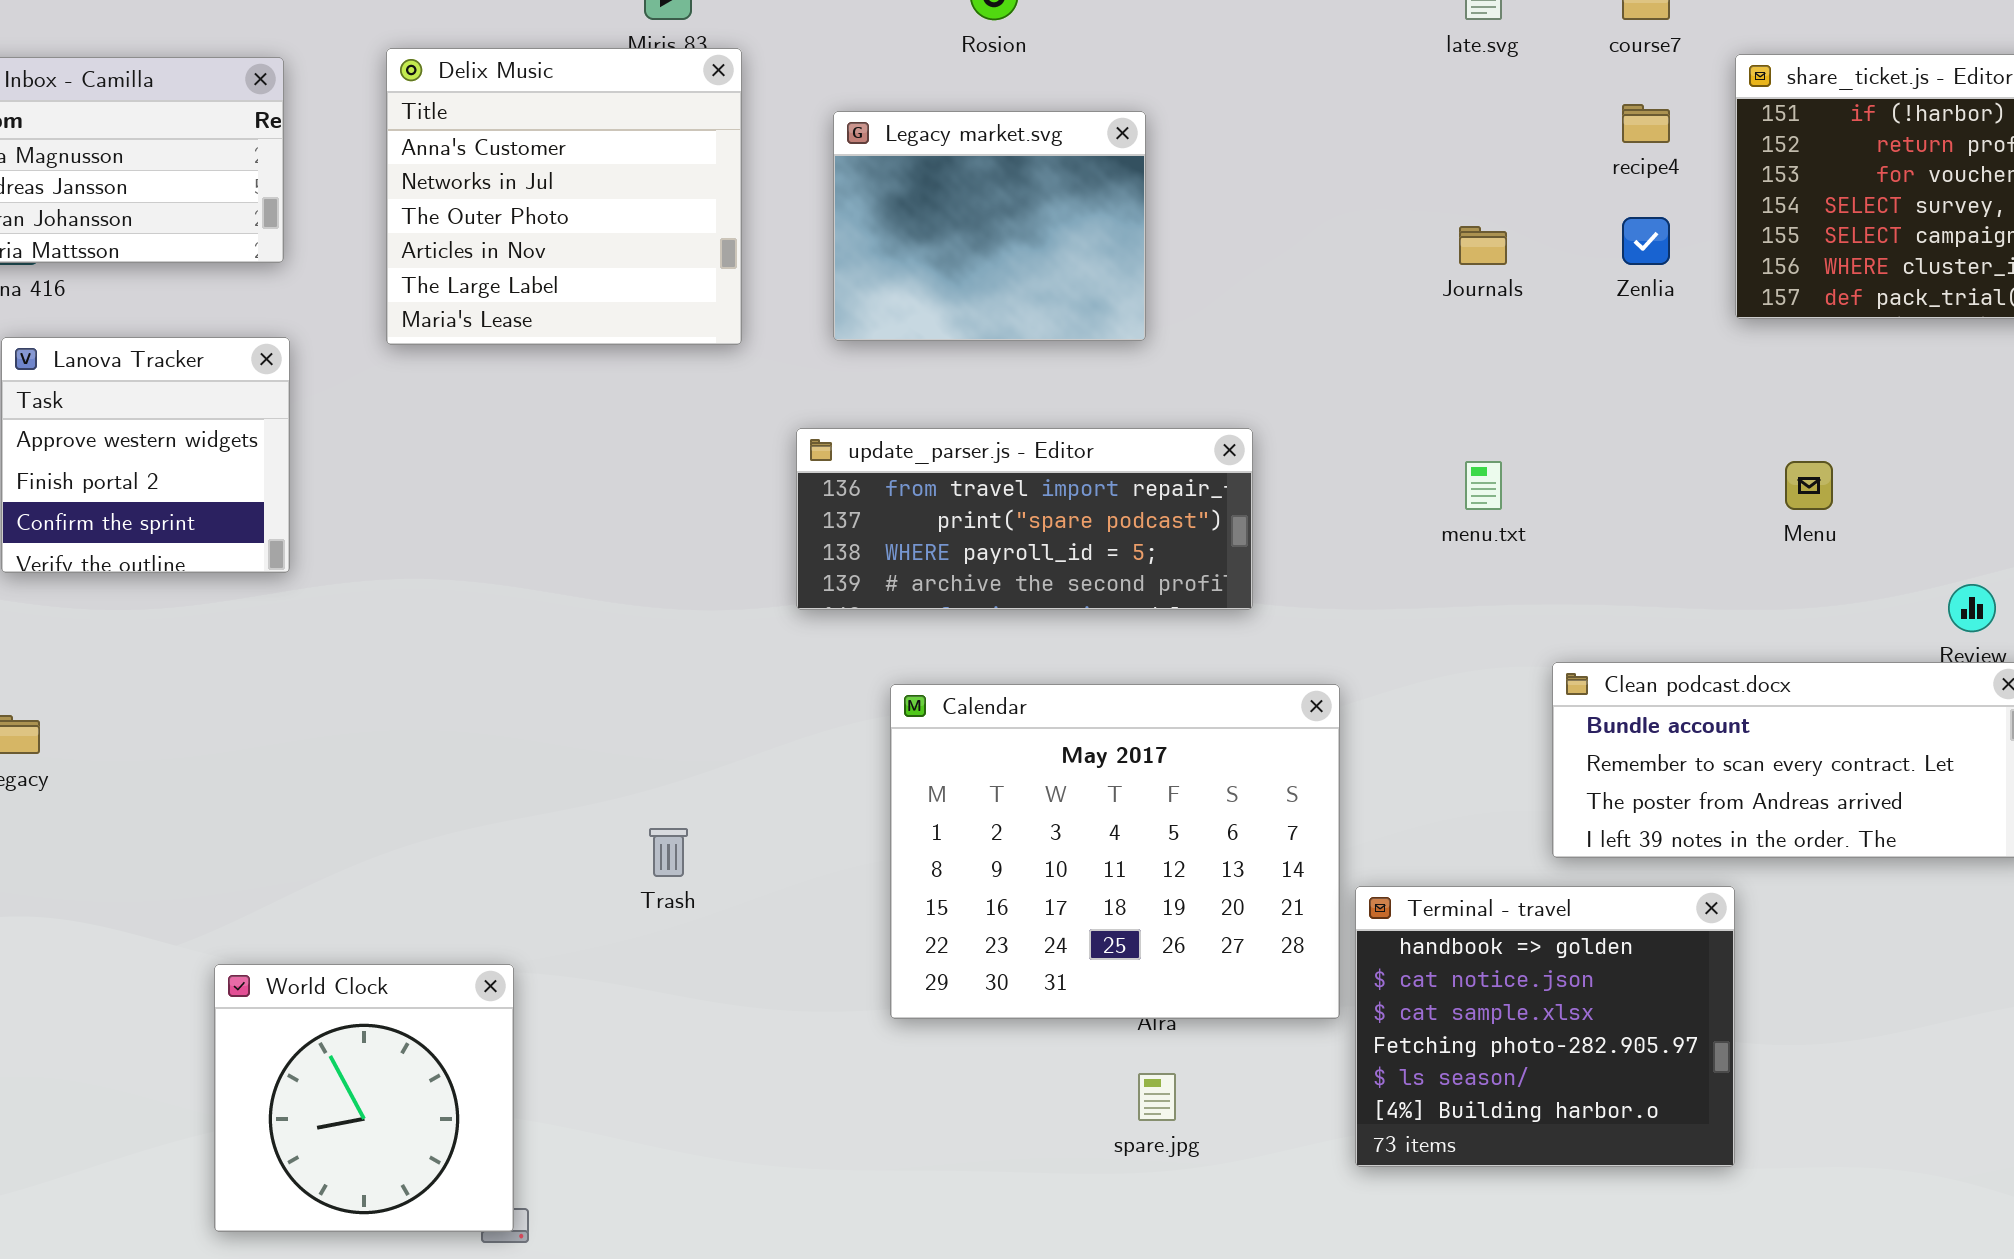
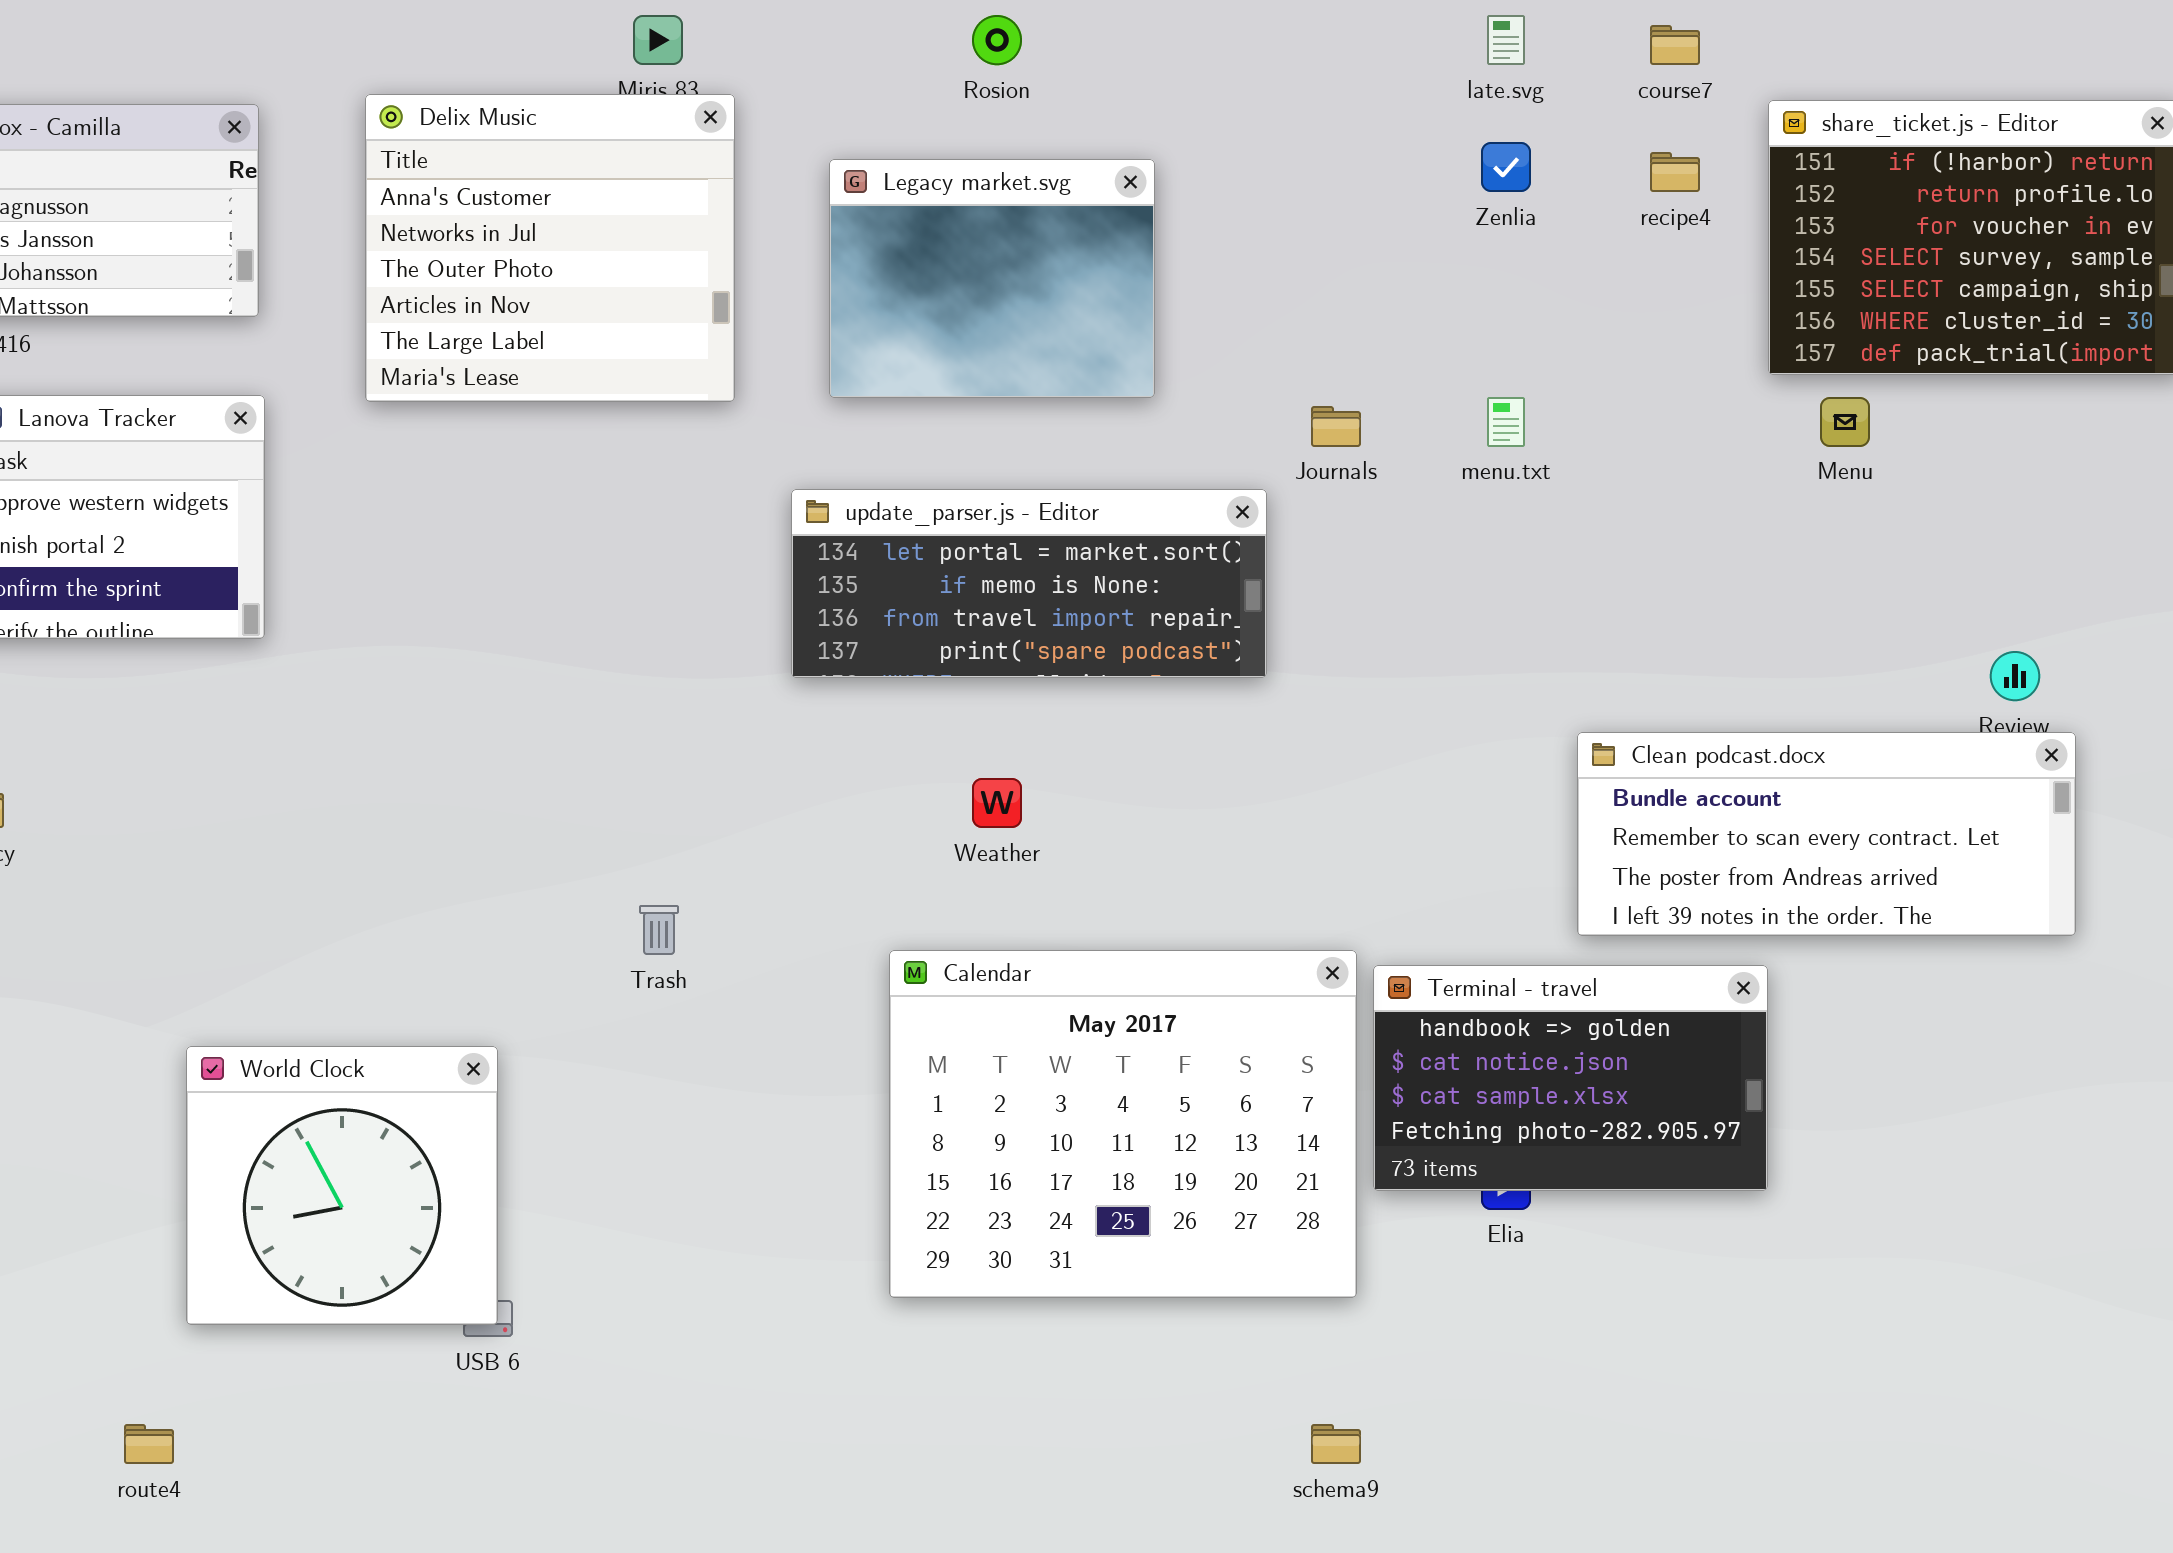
Zenlia: [1622,217,1670,265] -> [1481,142,1531,192], moved
Journals: [1459,226,1507,265] -> [1311,406,1361,447], moved
update_parser.js - Editor: [796,428,1253,610] -> [791,489,1267,678], scrolled up 2 rows
menu.txt: [1465,461,1502,510] -> [1487,397,1525,447], moved
Menu: [1785,461,1833,510] -> [1820,397,1870,447], moved
Calendar: [890,684,1340,1019] -> [889,950,1357,1298], moved
Terminal - travel: [1355,886,1735,1167] -> [1373,965,1768,1191], resized

